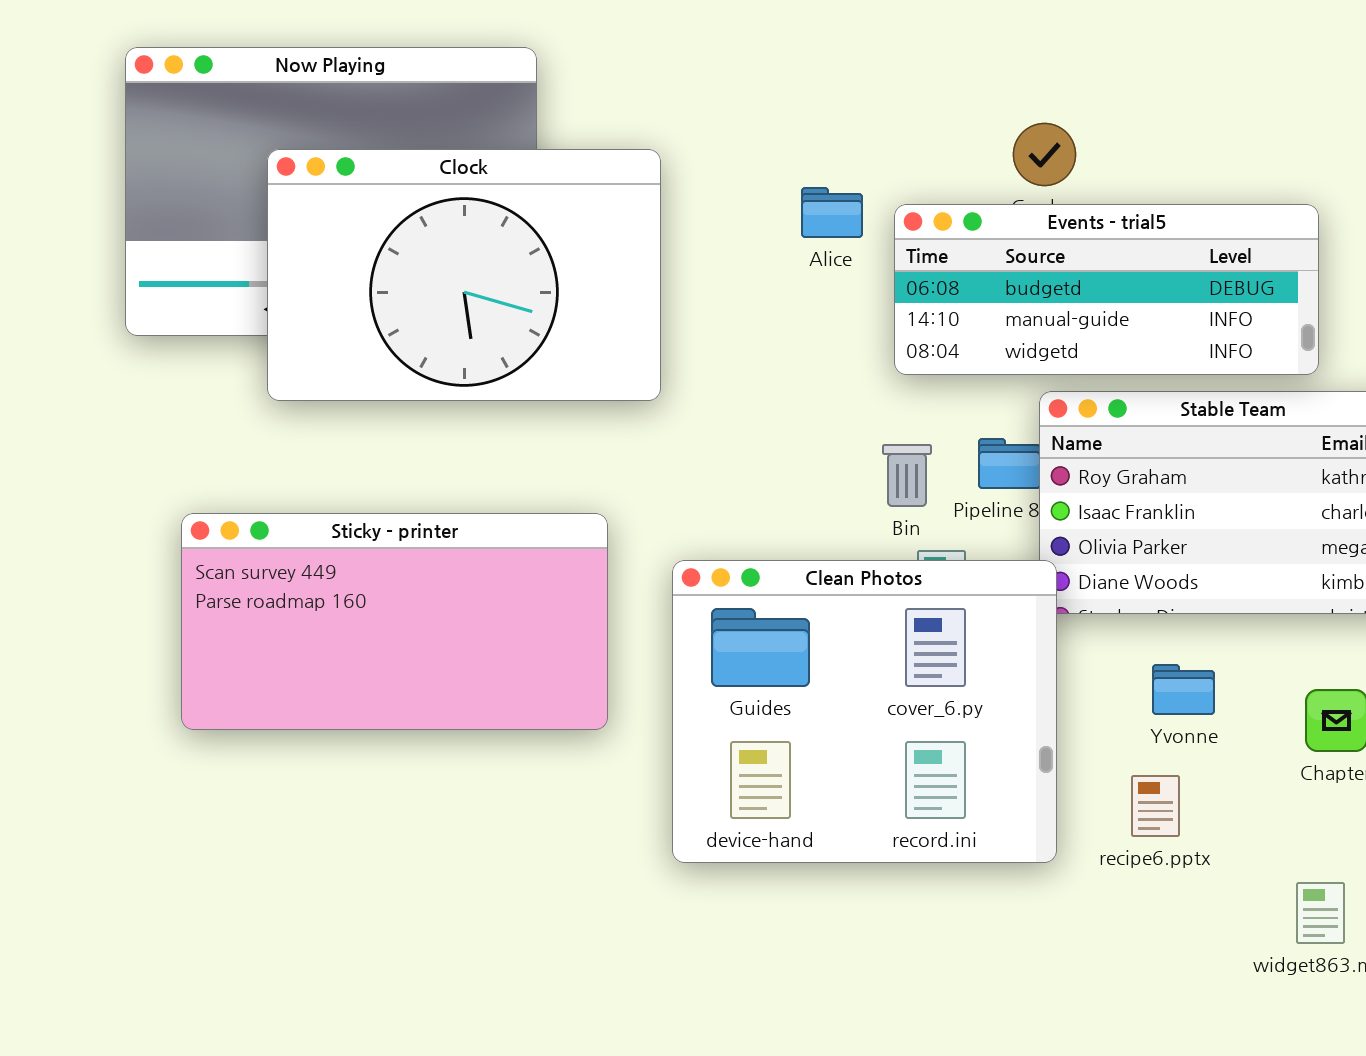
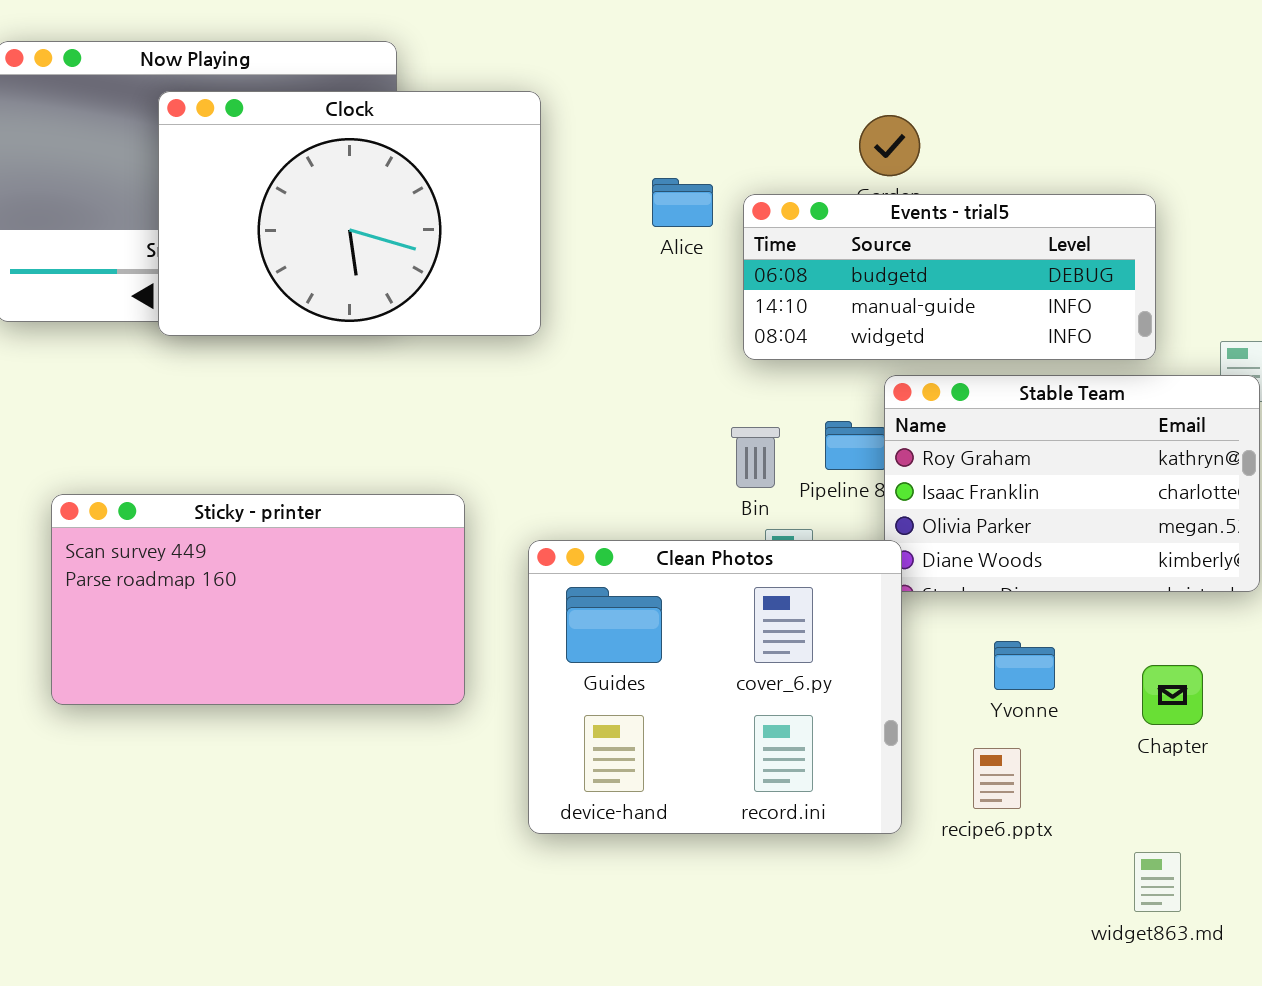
Clock: [267,149,661,401] -> [158,91,541,336], moved

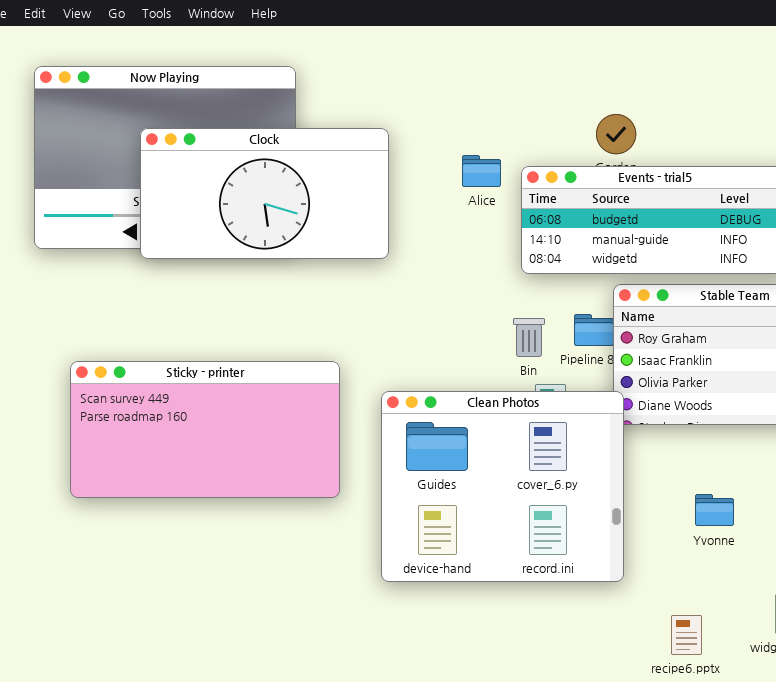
Clock: [158,91,541,336] -> [140,128,389,259], resized
Yvonne: [994,641,1055,690] -> [695,494,734,526], moved
recipe6.pptx: [973,748,1021,809] -> [671,615,702,655], moved

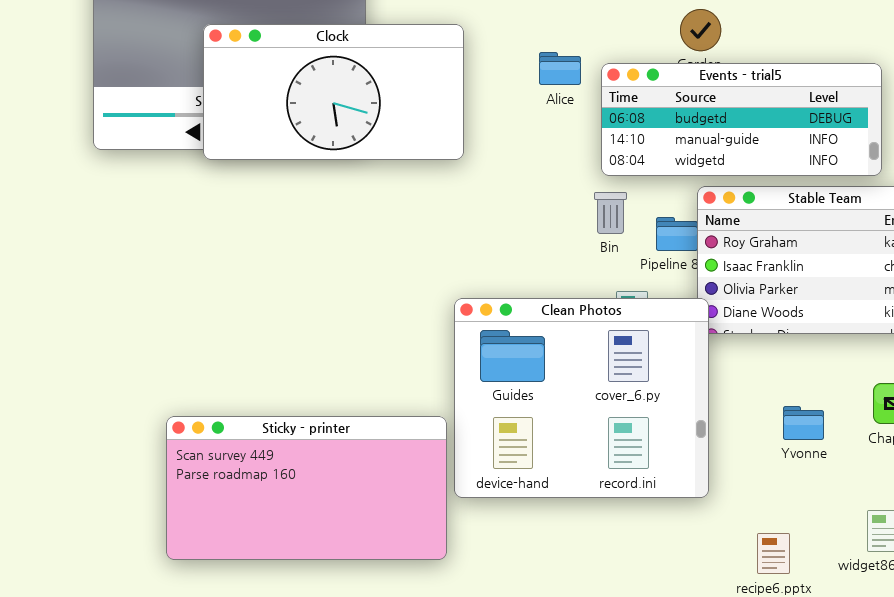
Bin: [513,318,545,357] -> [594,192,627,234], moved
Sticky - printer: [70,361,340,498] -> [166,416,447,560], moved

